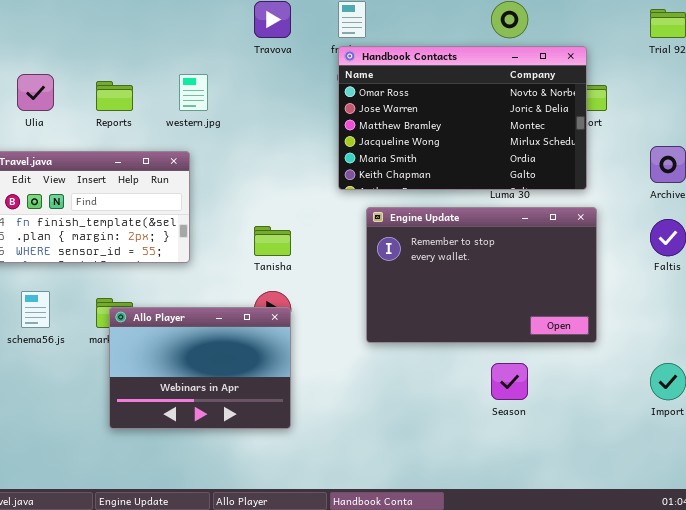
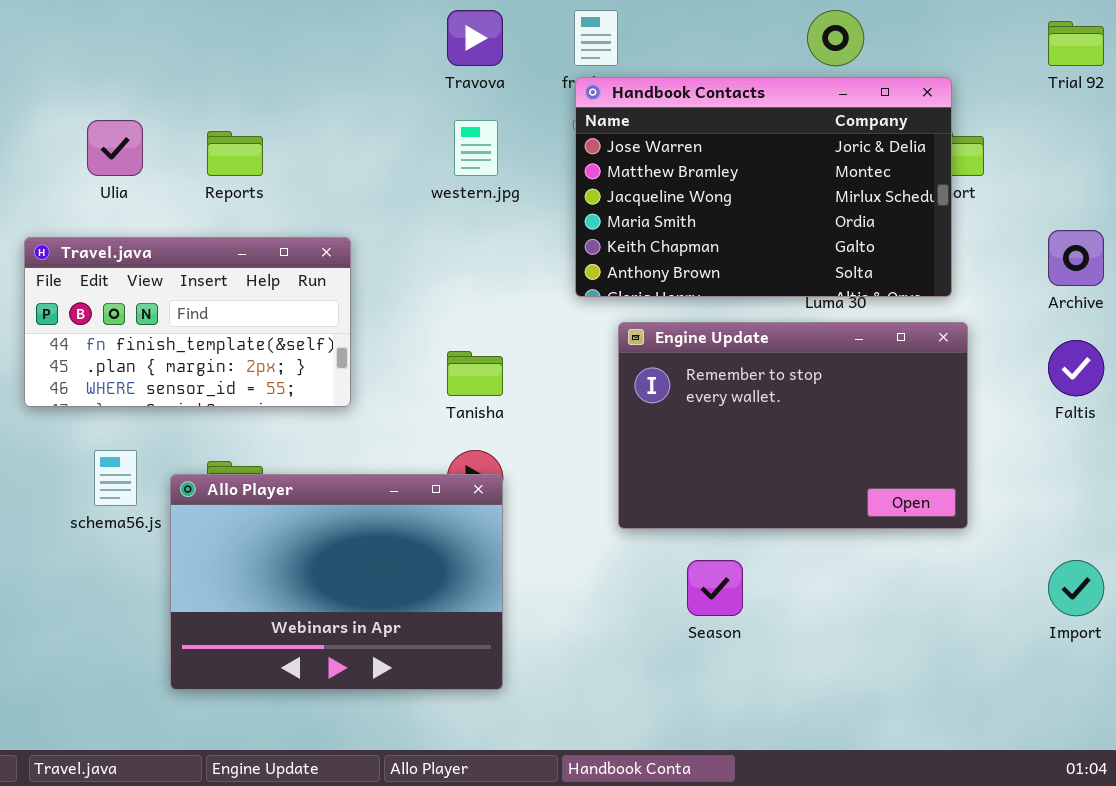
Handbook Contacts: [338,46,587,190] -> [575,77,952,297], scrolled down 1 row
western.jpg: [179,74,208,111] -> [454,120,498,176], moved
Allo Player: [109,307,291,429] -> [170,474,503,690], resized
Season: [491,363,528,400] -> [687,560,743,616], moved

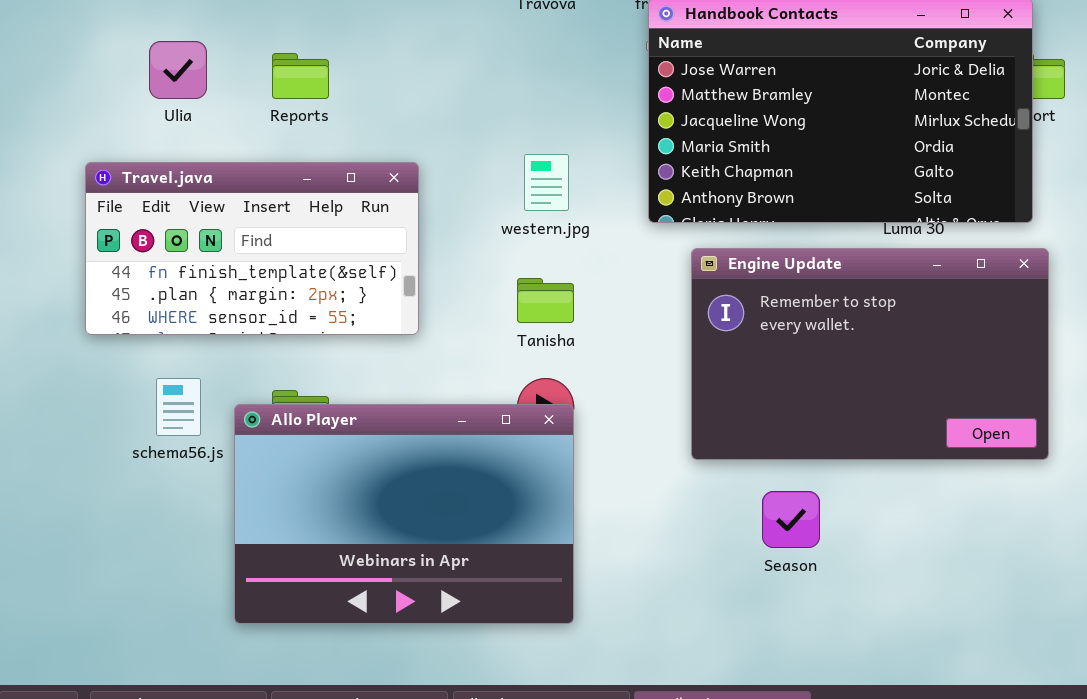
western.jpg: [454,120,498,176] -> [524,154,569,211], moved

